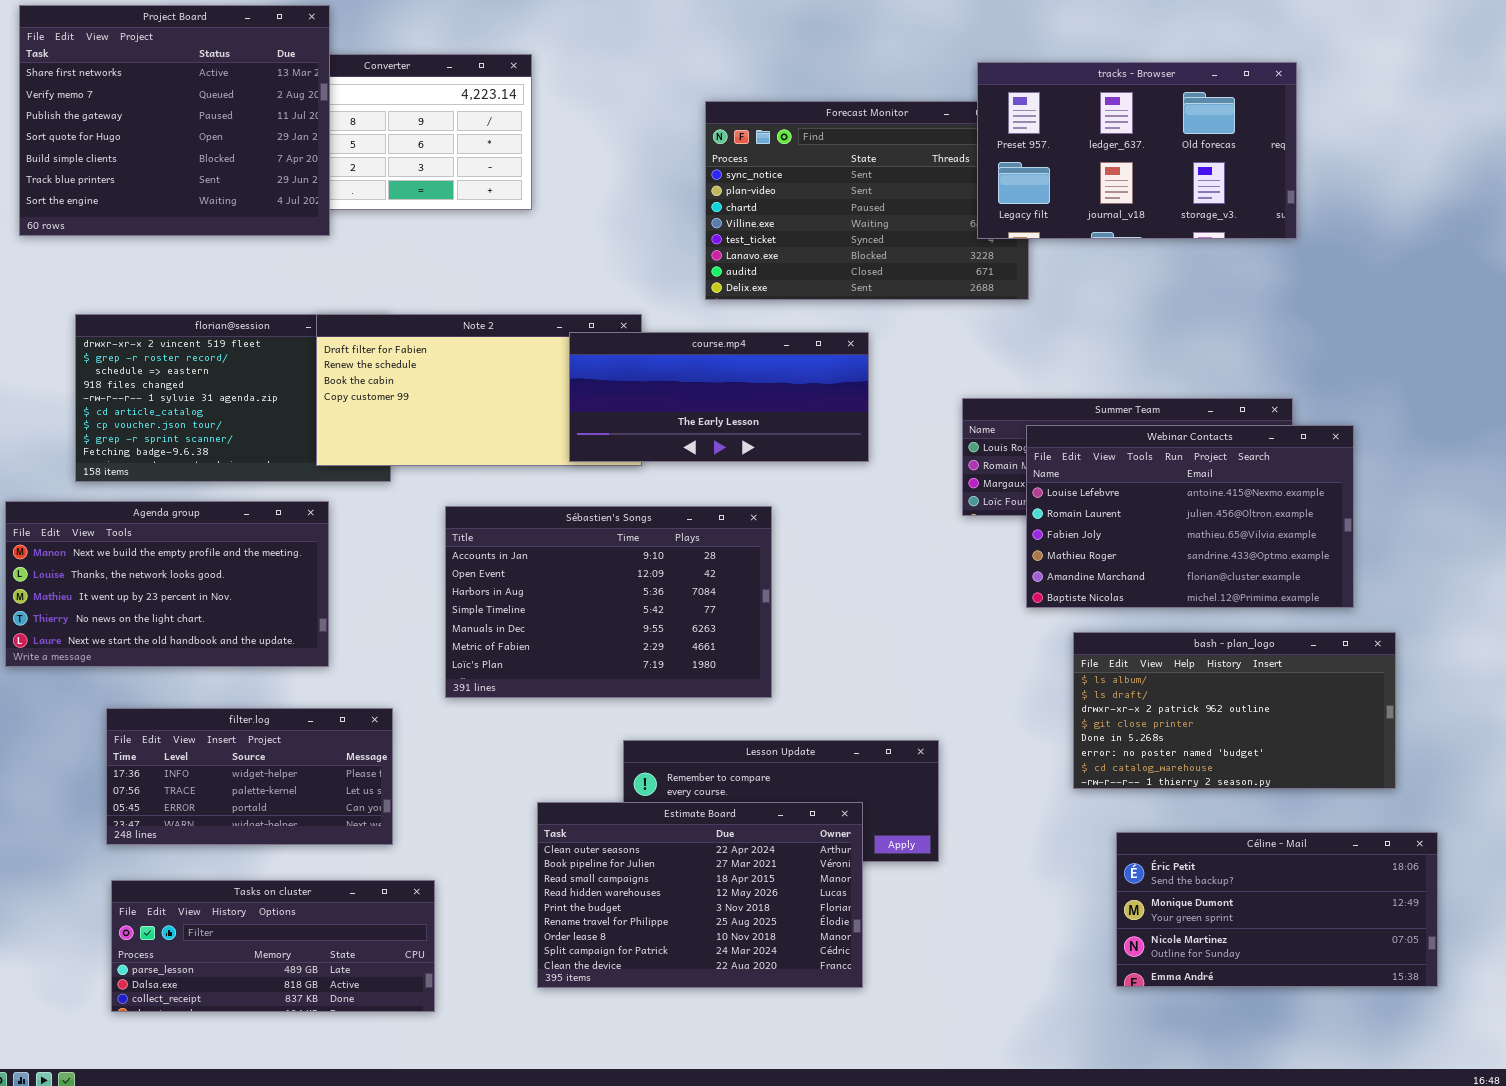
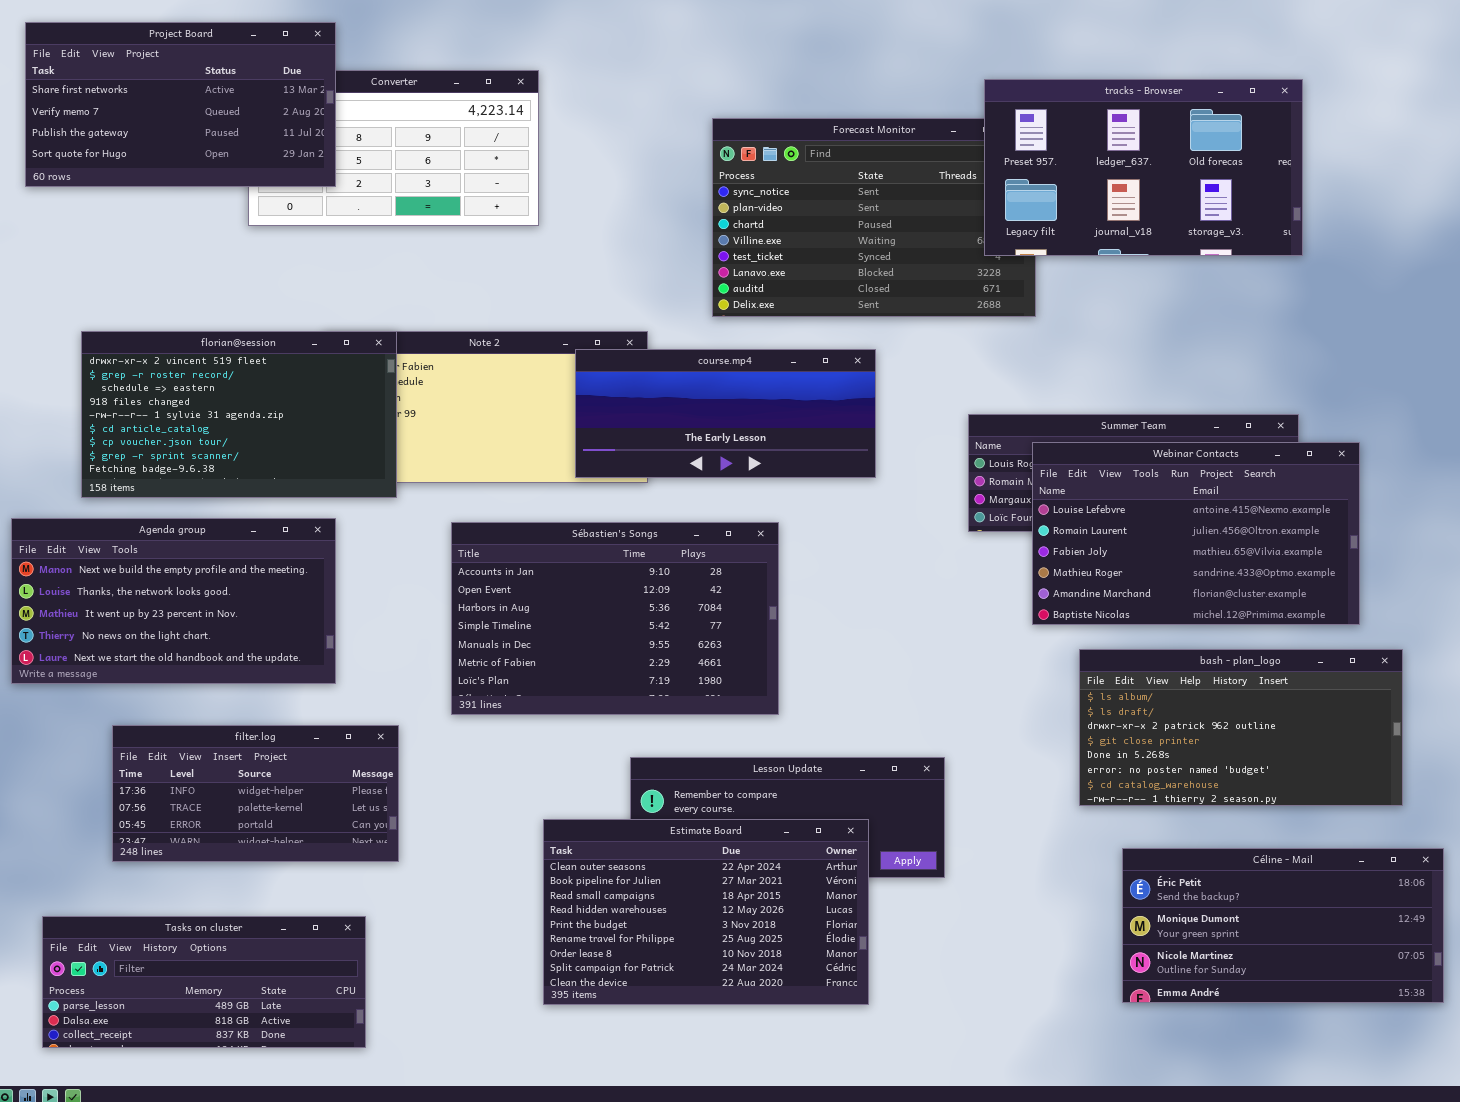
Project Board: [19,5,330,236] -> [25,22,336,187], resized
florian@session: [75,314,391,482] -> [81,331,397,498], raised
Tasks on cluster: [111,880,435,1012] -> [42,916,366,1048], moved

